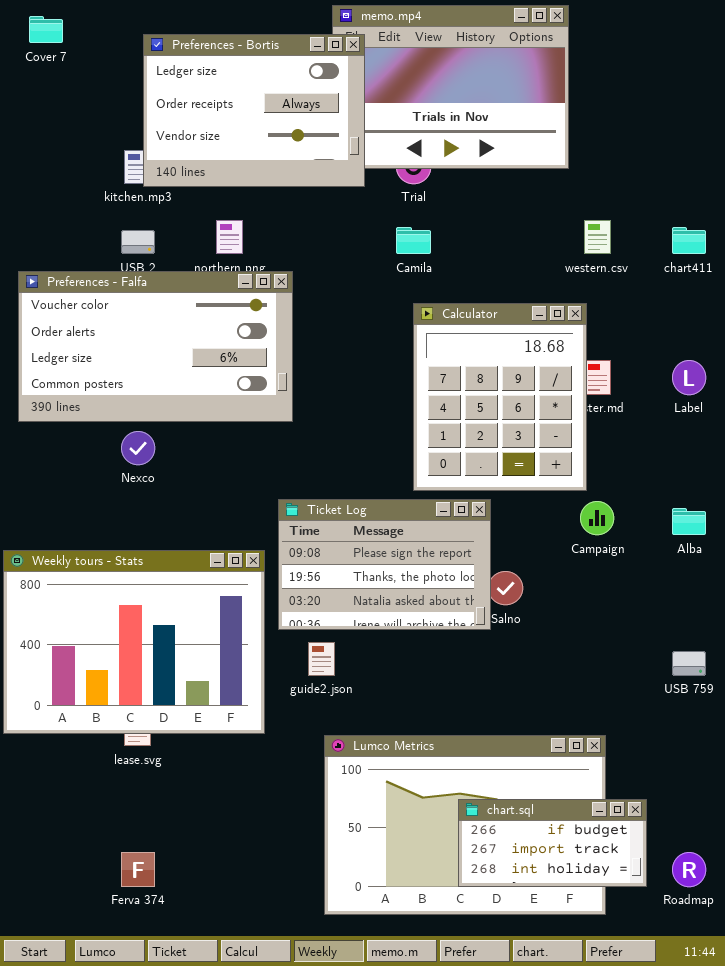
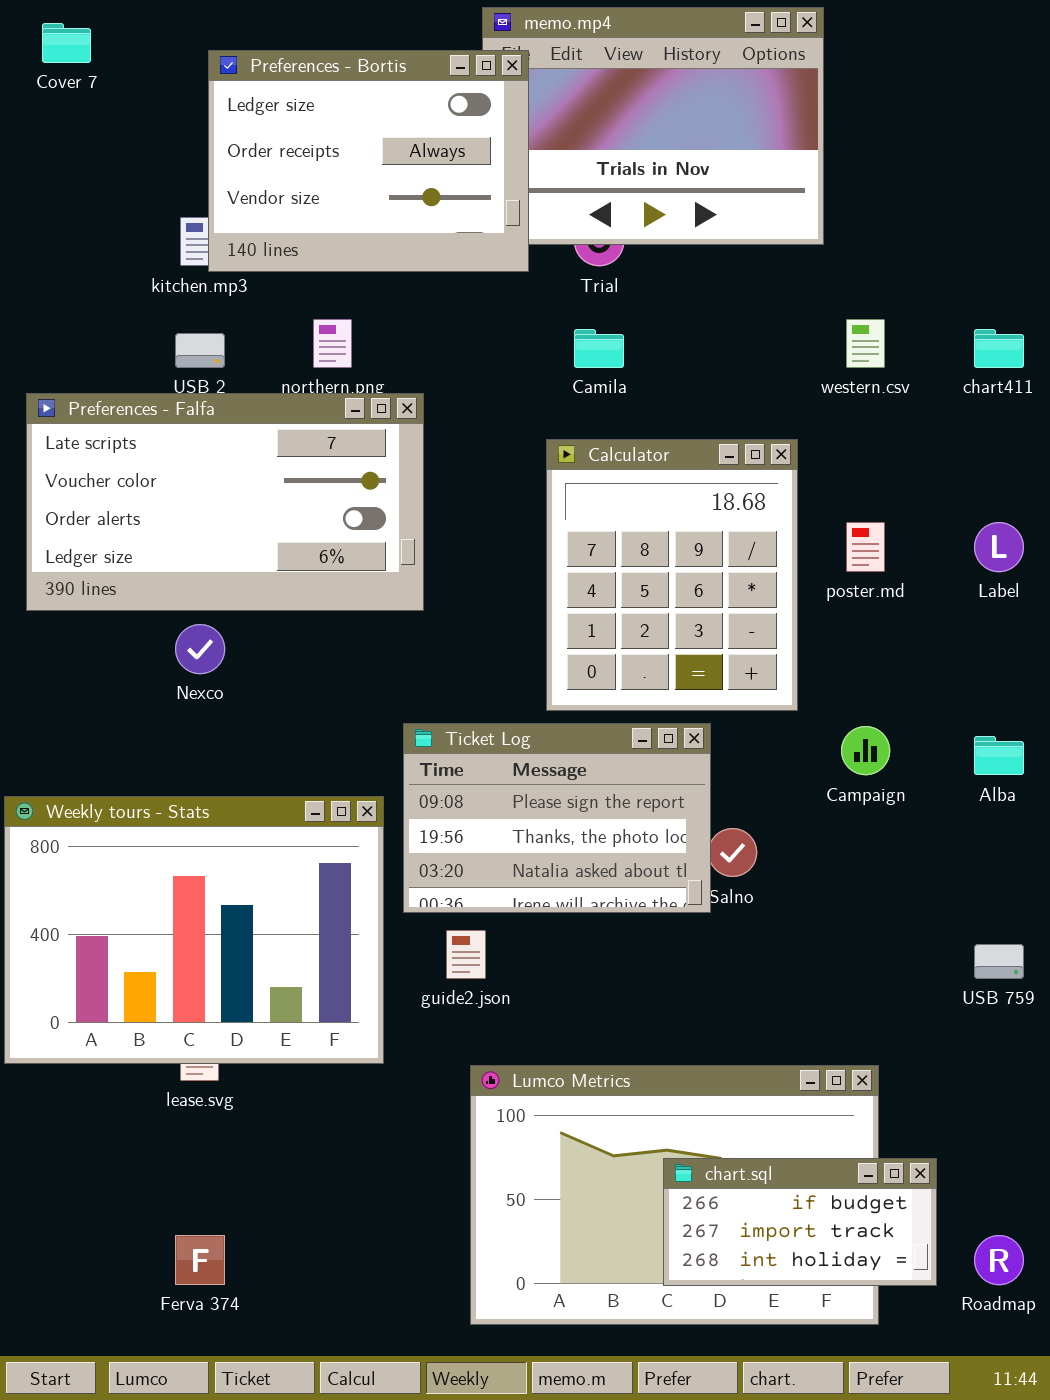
Preferences - Falfa: [18,271,293,422] -> [26,393,424,611], scrolled up 1 row
Calculator: [413,303,587,491] -> [546,439,798,711], moved

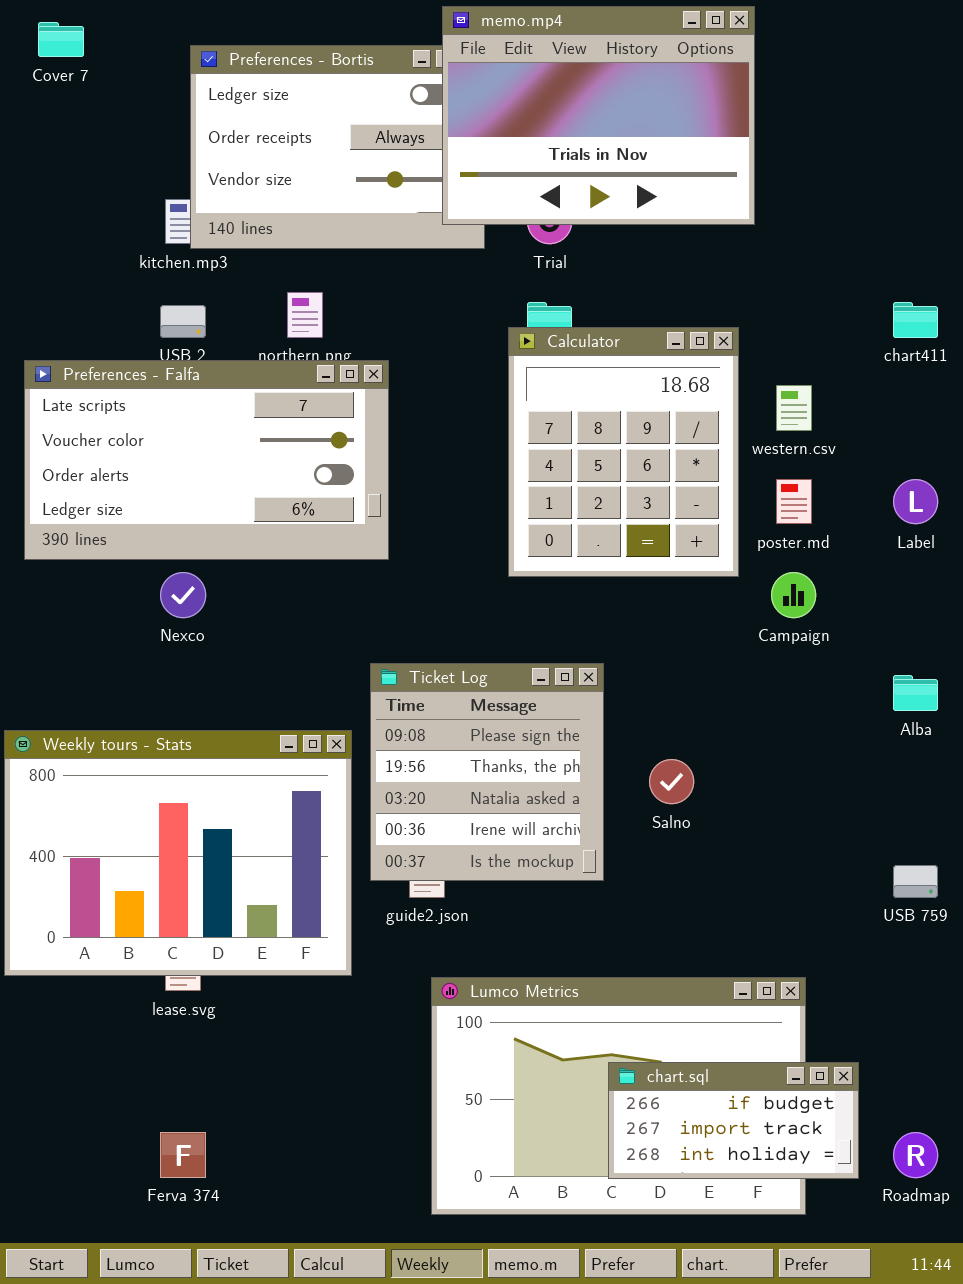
memo.mp4: [482,7,824,245] -> [442,6,755,225], raised
western.csv: [846,319,885,368] -> [776,385,812,431], moved
Calculator: [546,439,798,711] -> [508,327,739,577], moved
Ticket Log: [403,723,711,913] -> [370,663,604,881], resized
Campaign: [841,726,890,775] -> [771,572,816,618], moved

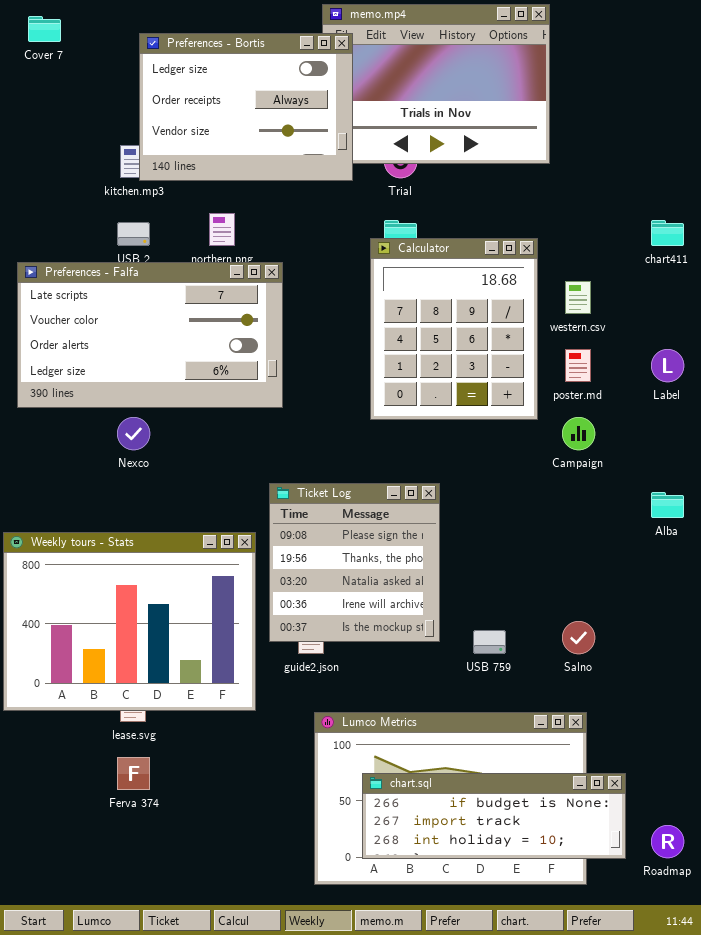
Preferences - Bortis: [190,45,485,249] -> [139,33,353,181], raised
Salno: [649,759,694,804] -> [562,621,595,654], moved
USB 759: [893,865,938,898] -> [473,630,506,654], moved
chart.sql: [608,1062,859,1179] -> [362,773,626,859], resized
Ferva 374: [160,1132,206,1178] -> [117,757,150,790], moved

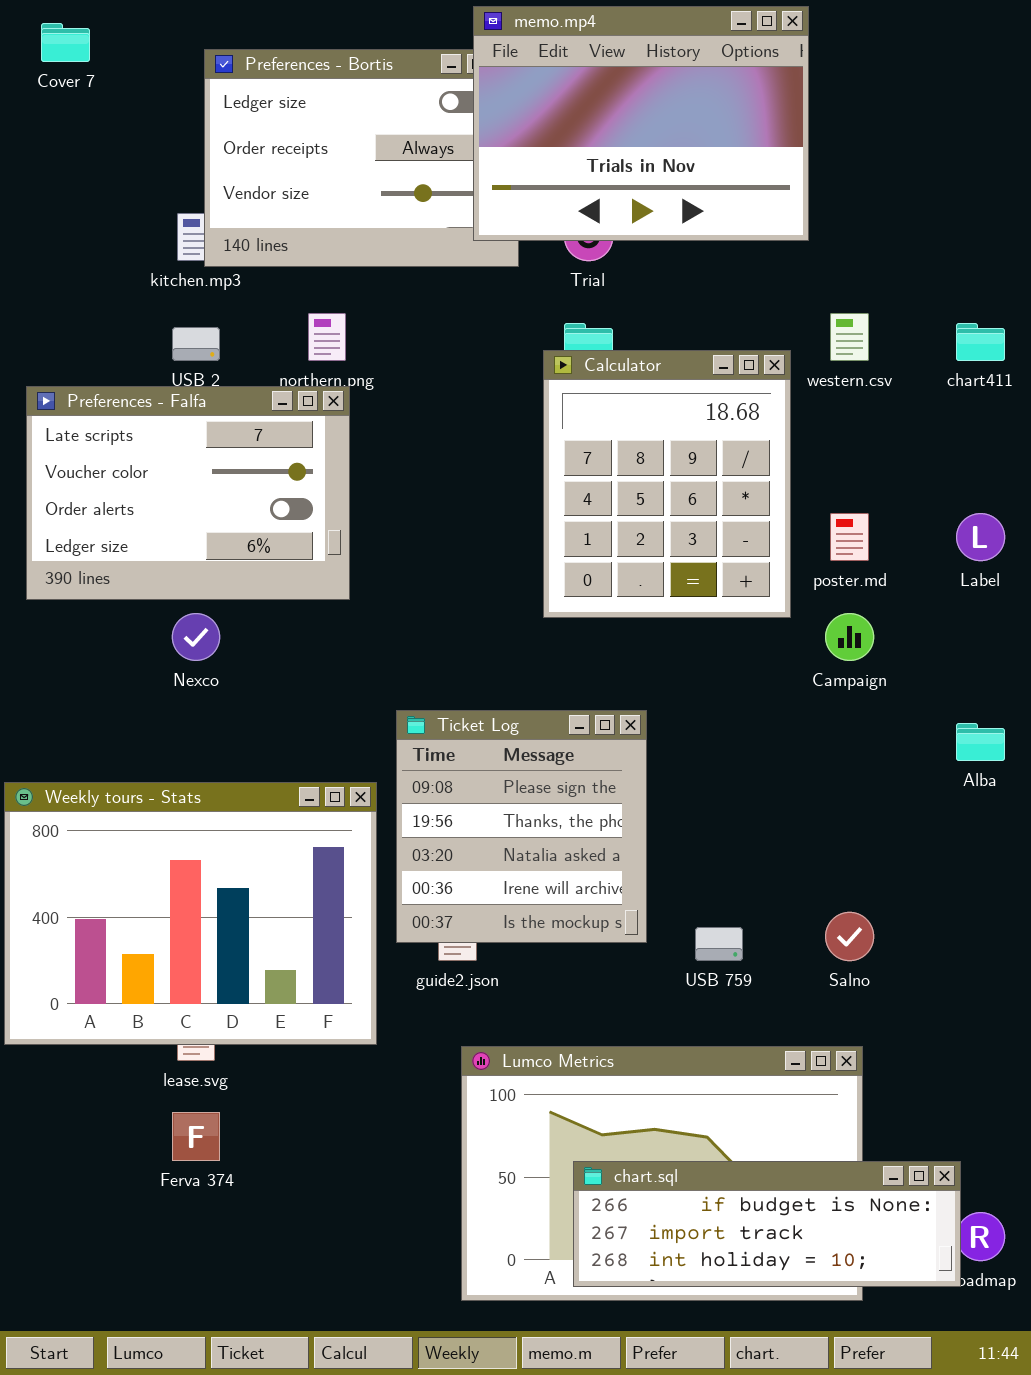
memo.mp4: [322,4,550,164] -> [473,6,809,241], raised
Preferences - Falfa: [17,262,283,408] -> [26,386,350,600], resized
western.csv: [565,281,591,314] -> [830,313,869,361], moved
chart.sql: [362,773,626,859] -> [573,1161,961,1287], moved

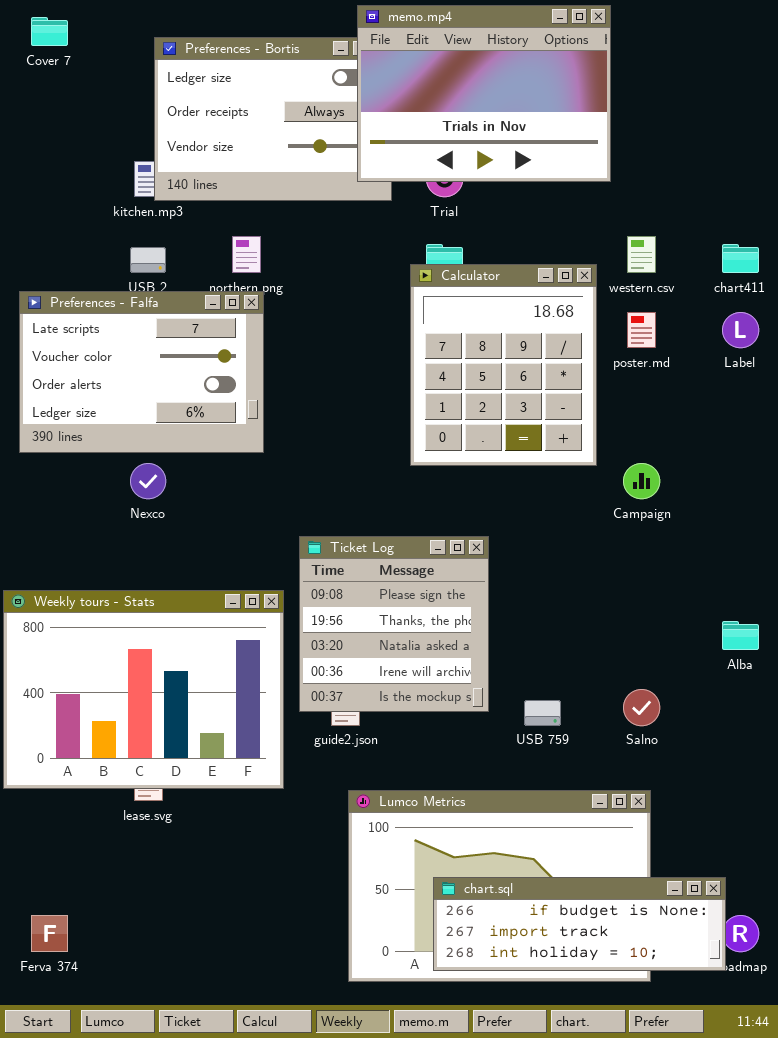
poster.md: [830,513,869,561] -> [627,312,656,348], moved
Label: [956,513,1005,561] -> [722,312,759,348], moved
Alba: [956,723,1005,761] -> [722,621,759,650], moved
Ferva 374: [172,1112,220,1161] -> [31,915,68,952], moved

